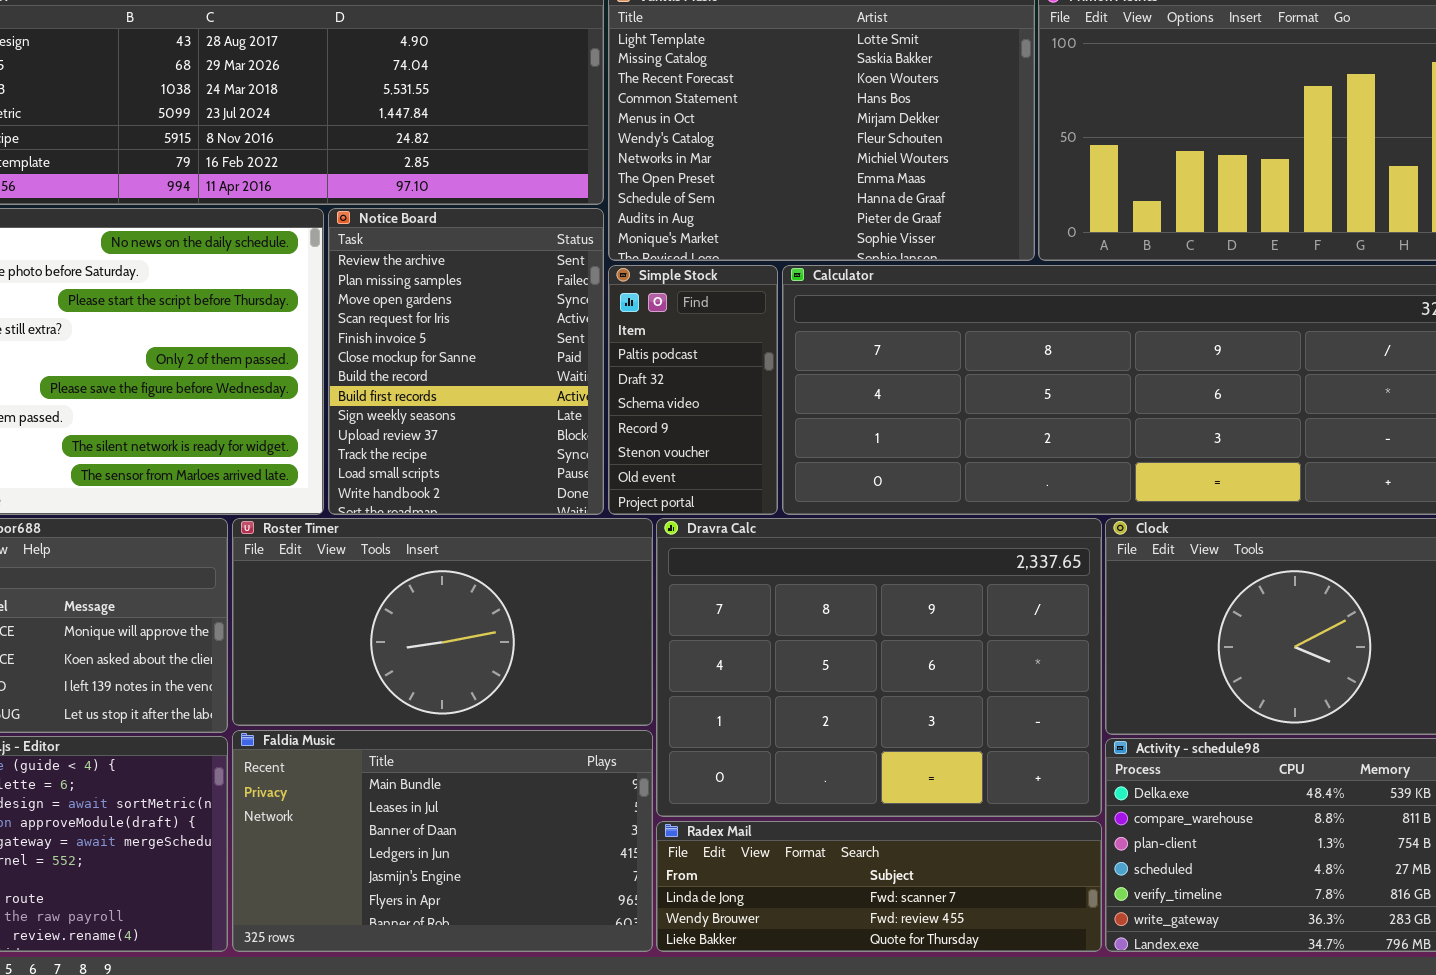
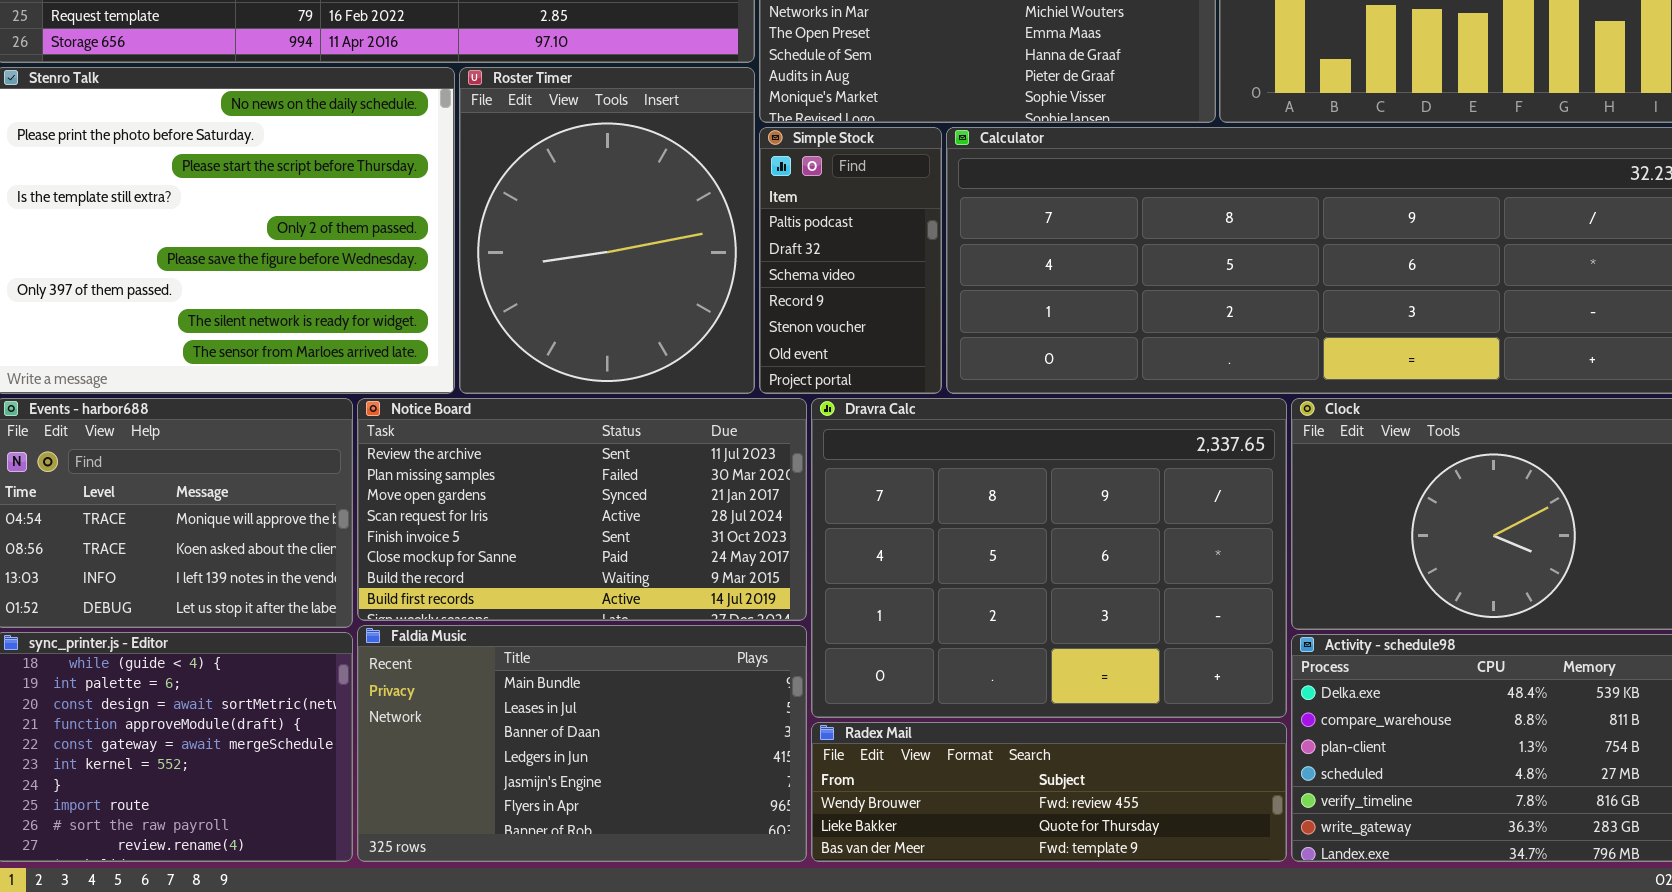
Notice Board: [328,208,604,515] -> [357,398,807,621], moved, resized
Roster Timer: [232,518,653,726] -> [459,67,755,394], moved, resized
Radex Mail: [656,821,1102,952] -> [811,722,1287,862], scrolled down 1 row

